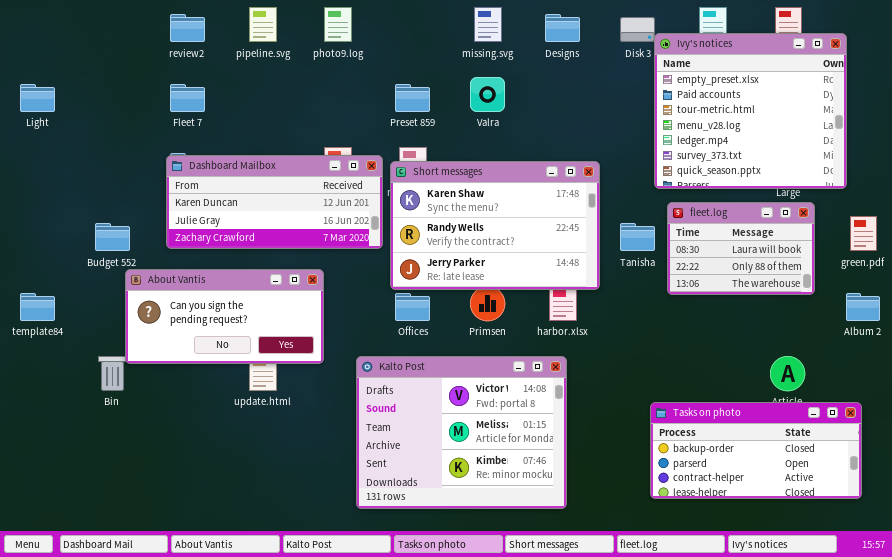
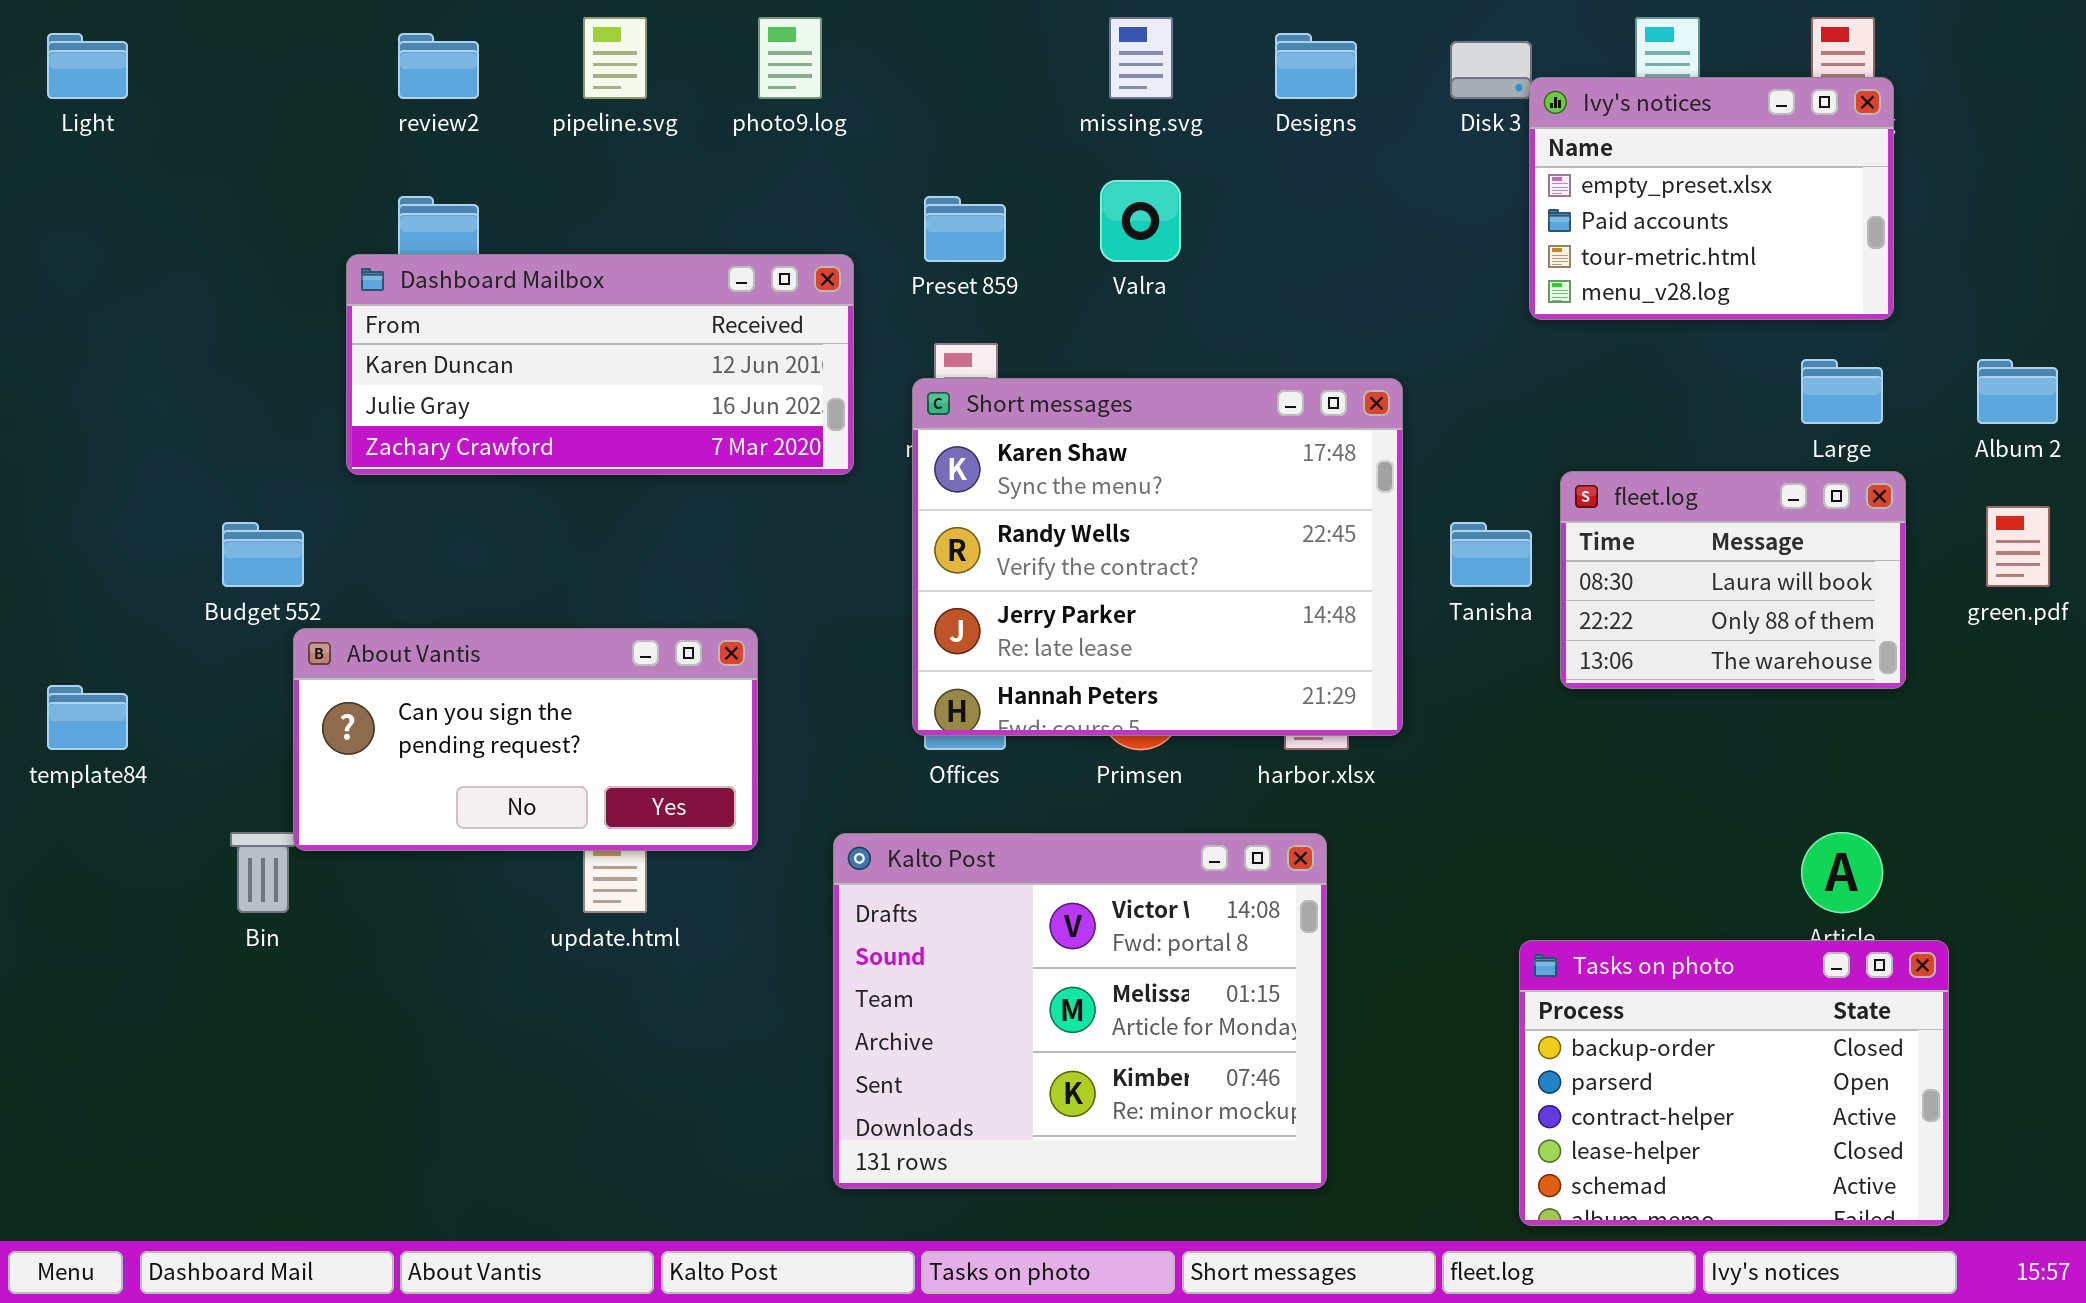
Ivy's notices: [654,33,847,189] -> [1529,77,1894,320], resized
Light: [20,84,55,112] -> [47,33,128,99], moved
Dashboard Mailbox: [166,155,383,249] -> [346,254,854,475], moved
Short messages: [390,161,600,290] -> [912,378,1403,736], resized
Album 2: [846,293,880,321] -> [1977,359,2058,424], moved
Tasks on photo: [650,402,862,499] -> [1519,940,1949,1226], resized

